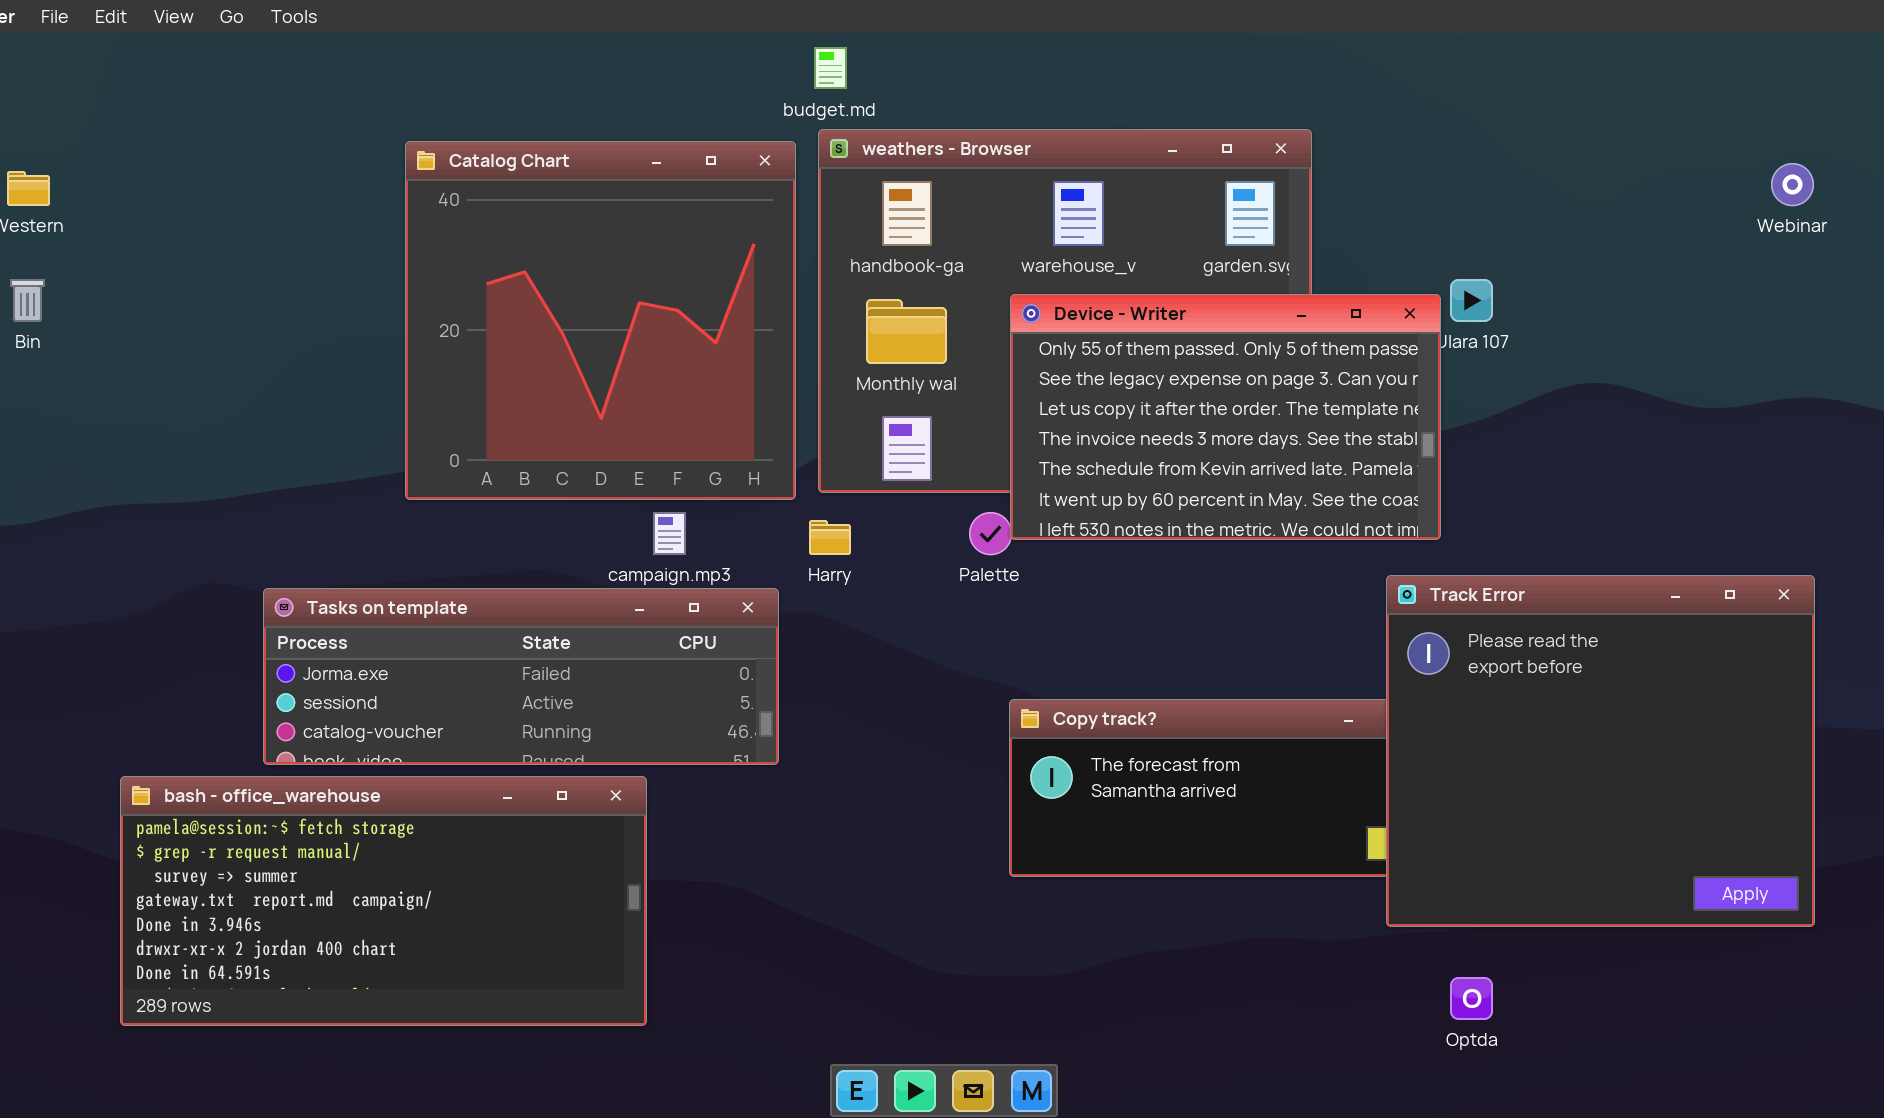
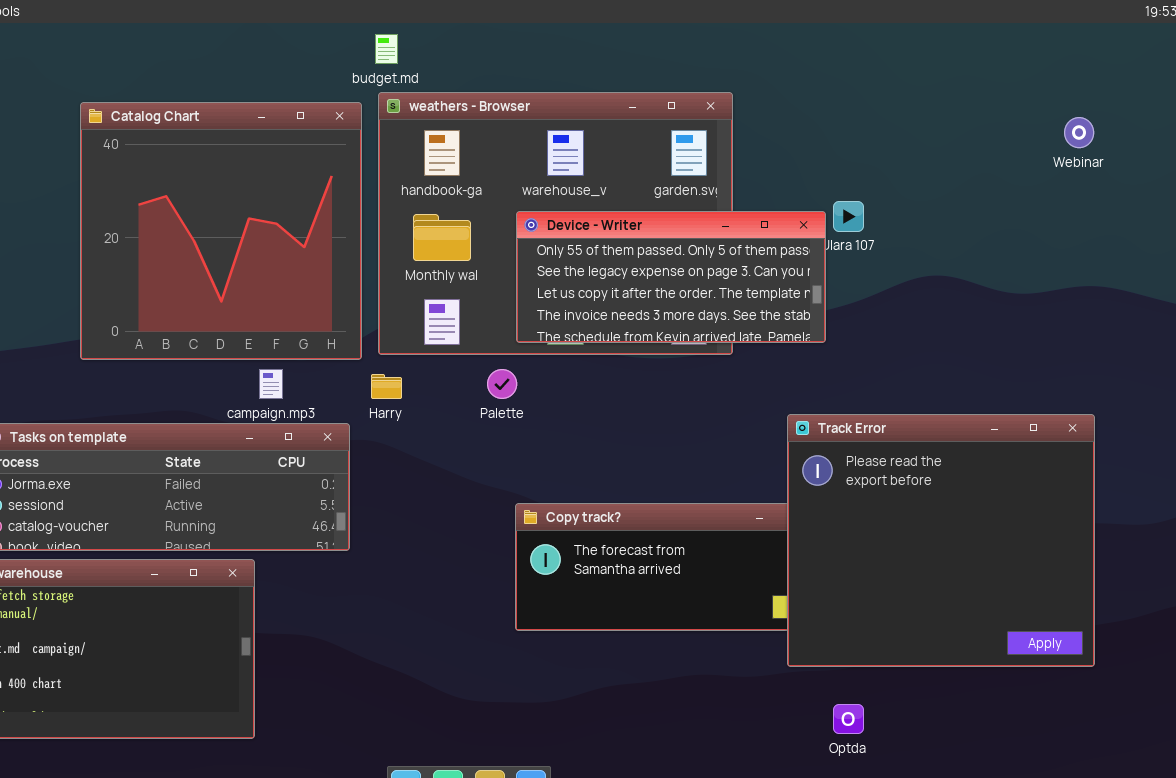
Device - Writer: [1010,294,1441,540] -> [516,211,826,343], resized

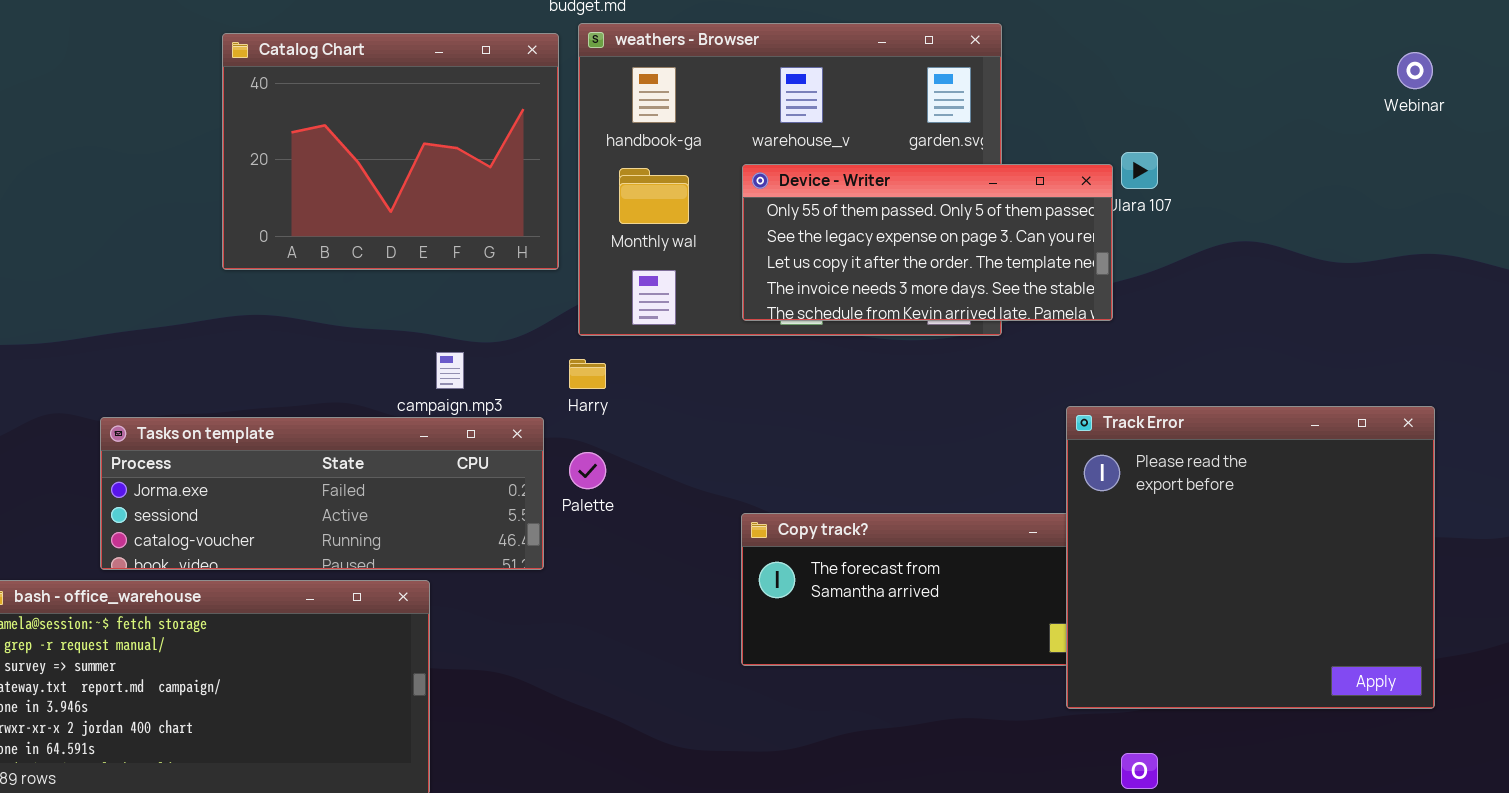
Catalog Chart: [80,102,362,360] -> [222,33,559,270], resized
Palette: [487,369,517,399] -> [569,452,606,489], moved

